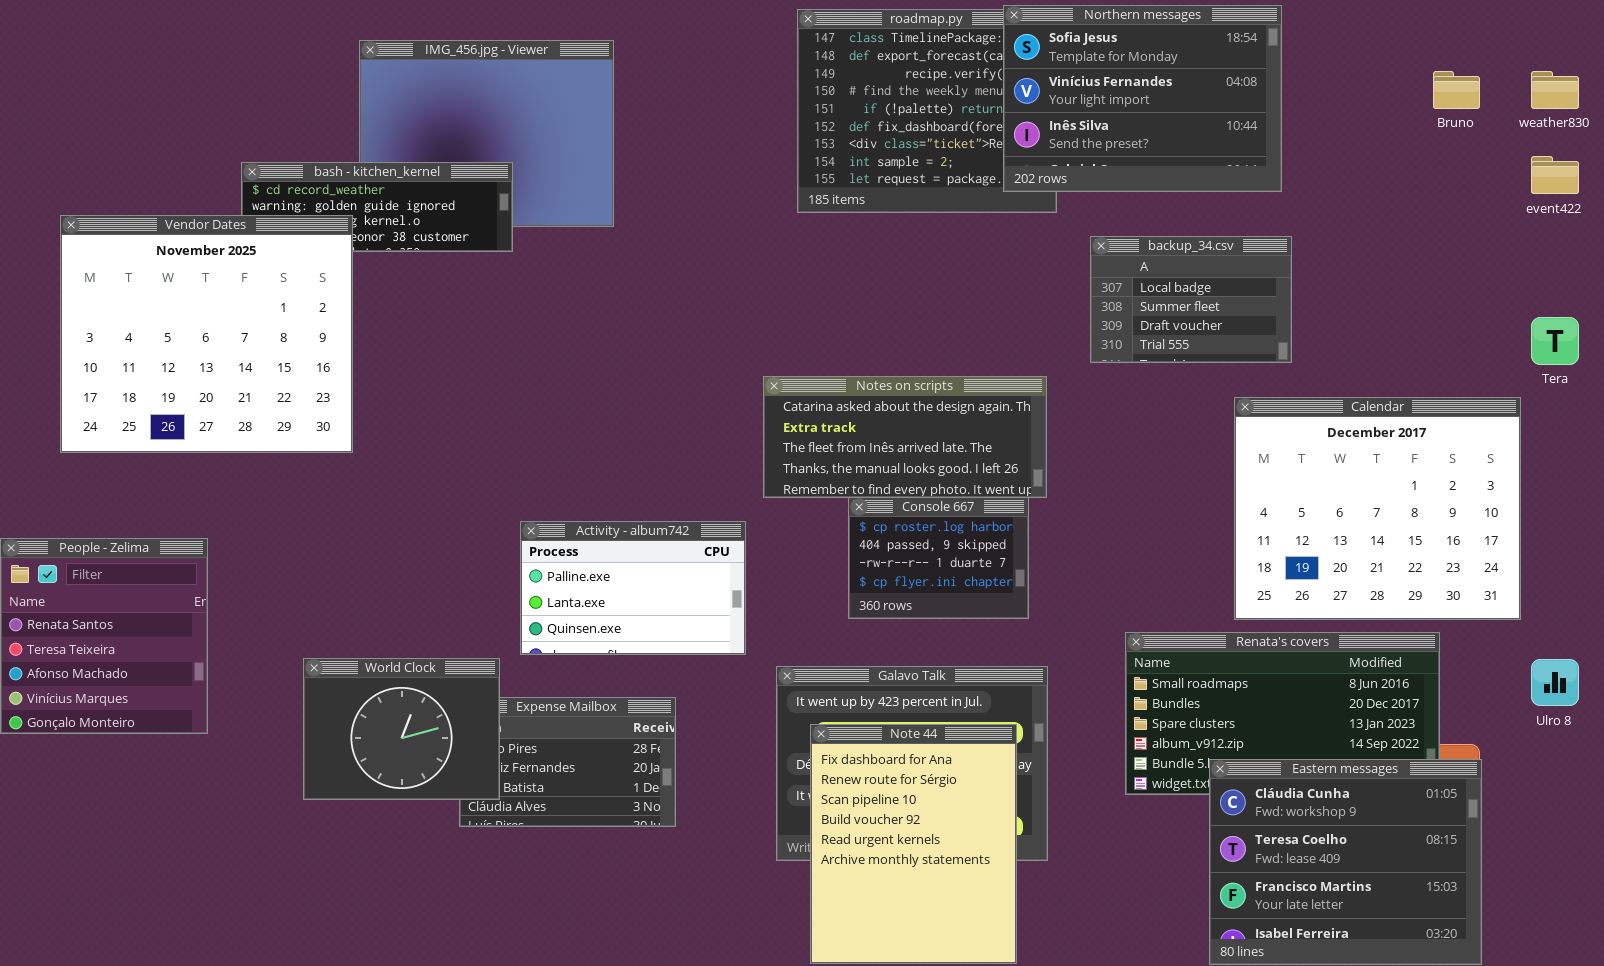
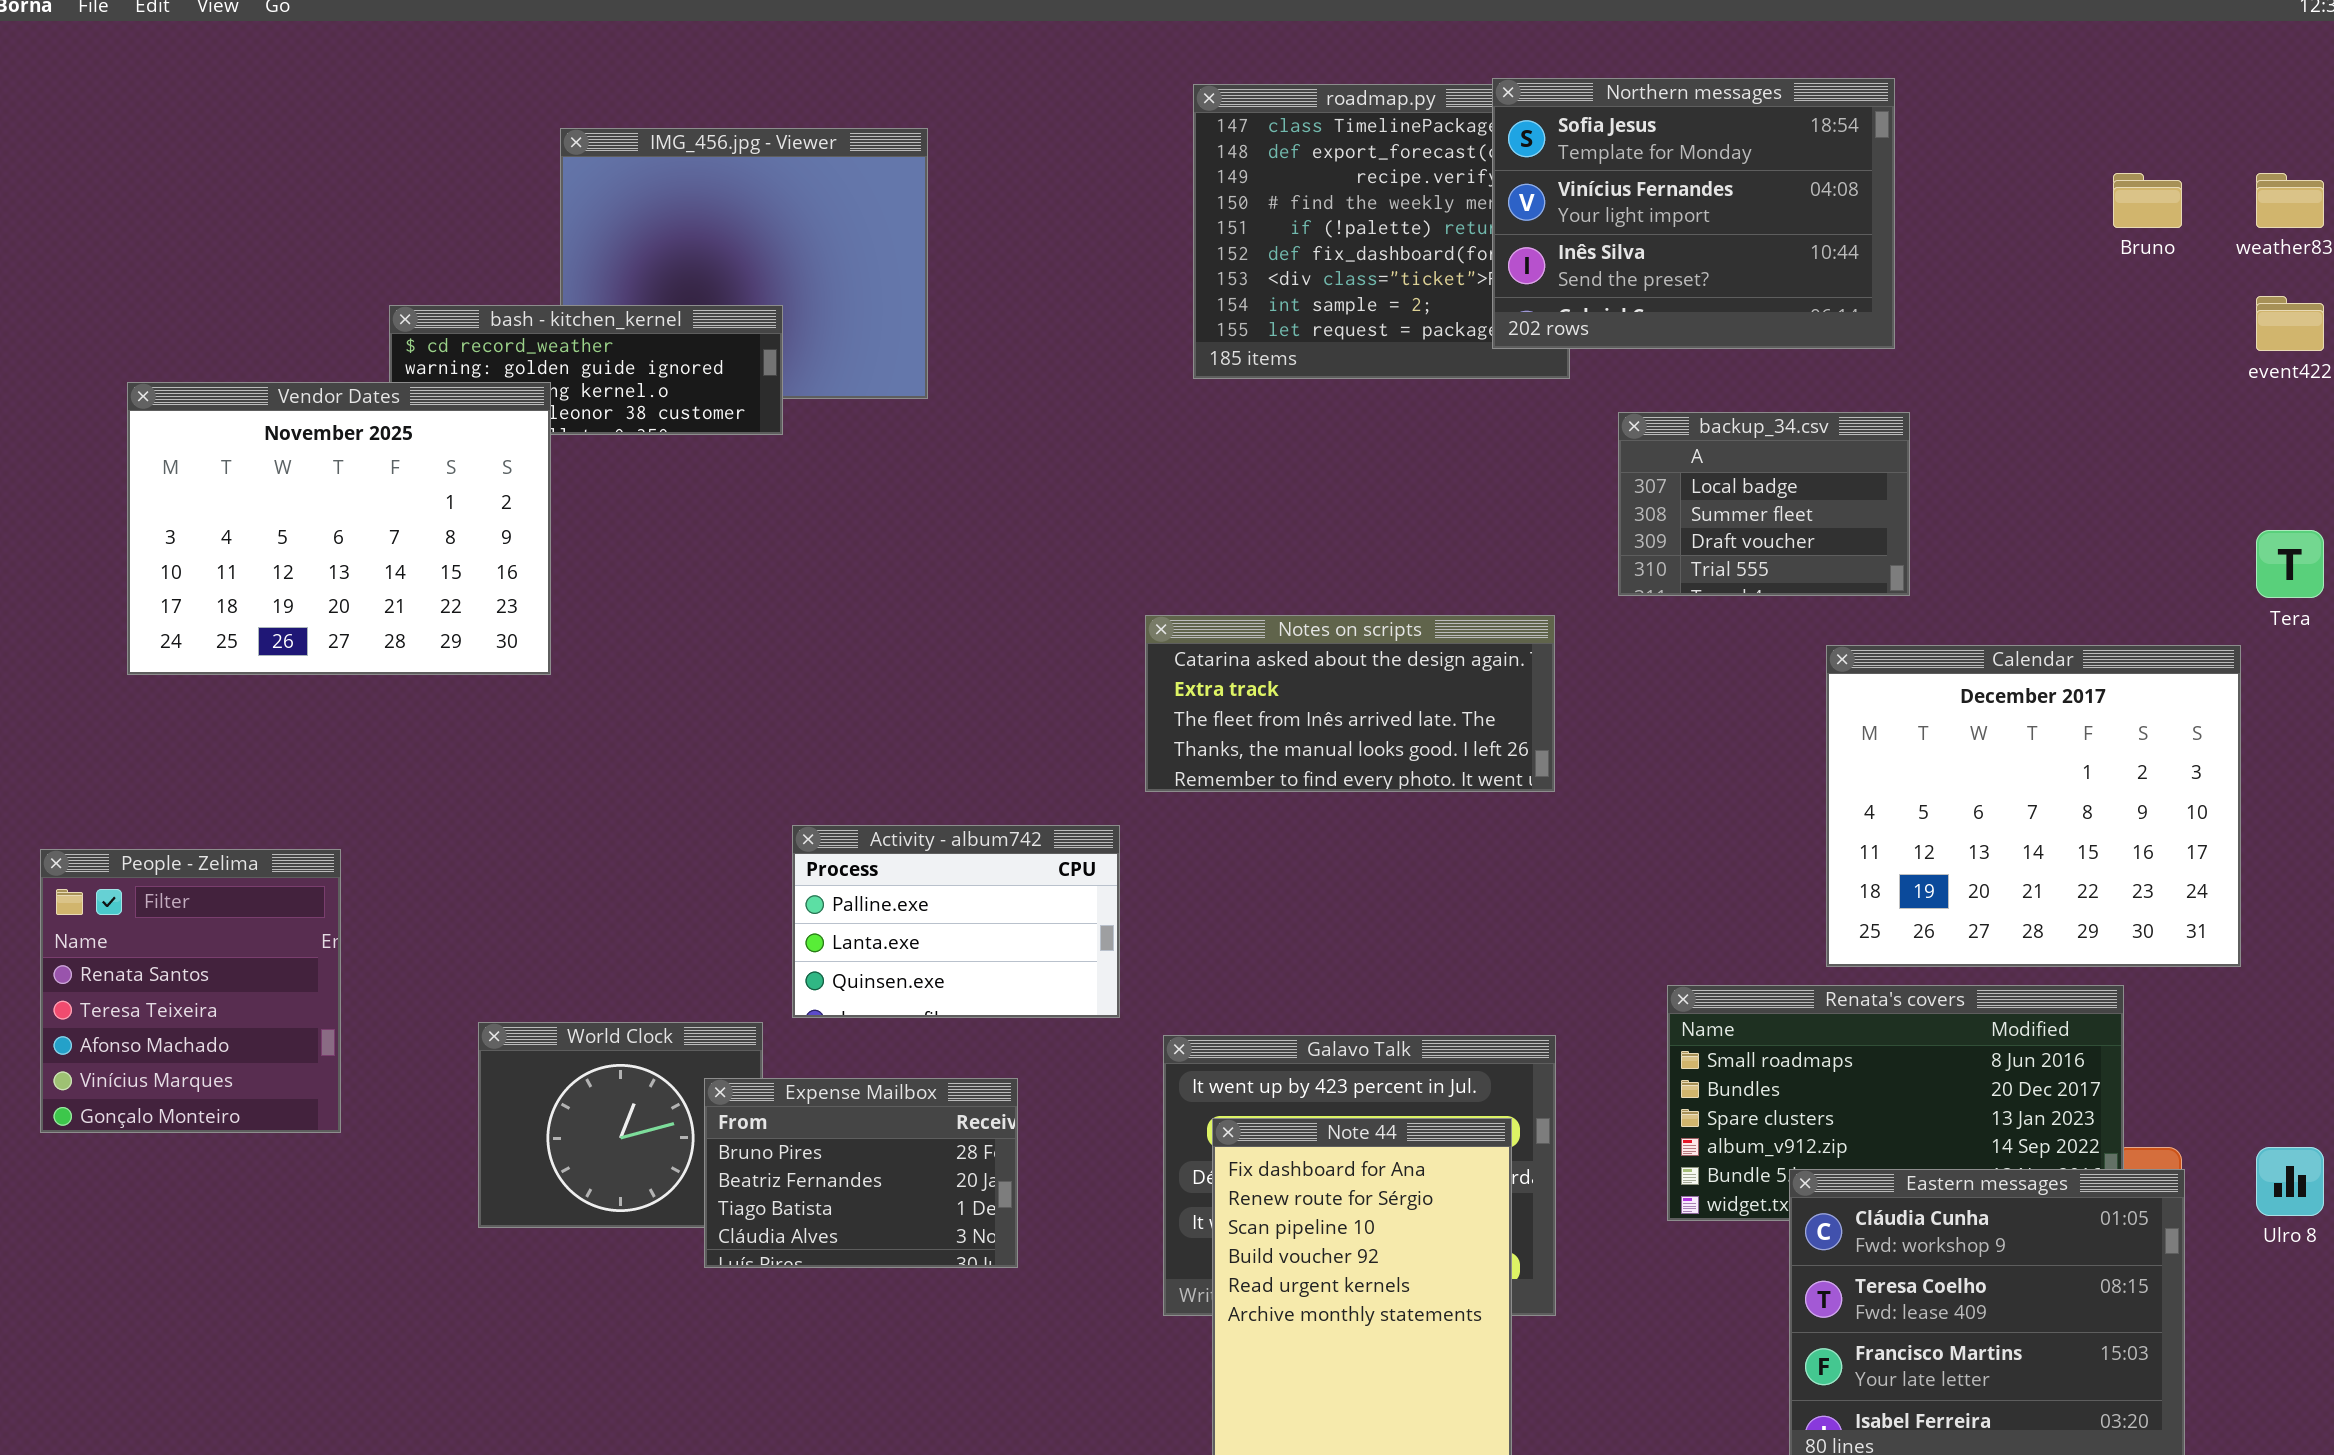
Vendor Dates: [60,215,353,453] -> [127,382,551,675], resized
Console 667: [848,497,1029,619] -> none, closed
Ulro 8: [1531,659,1579,706] -> [2256,1147,2324,1216], moved
Expense Mailbox: [459,697,676,827] -> [704,1078,1018,1268], raised

